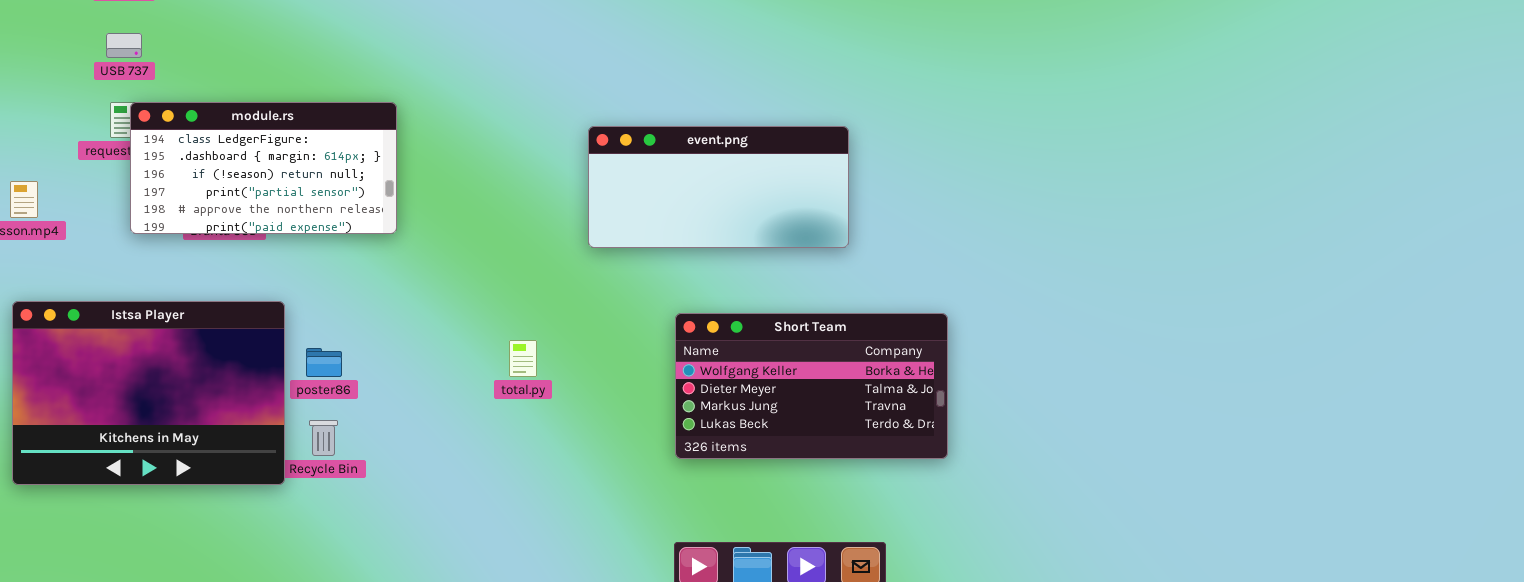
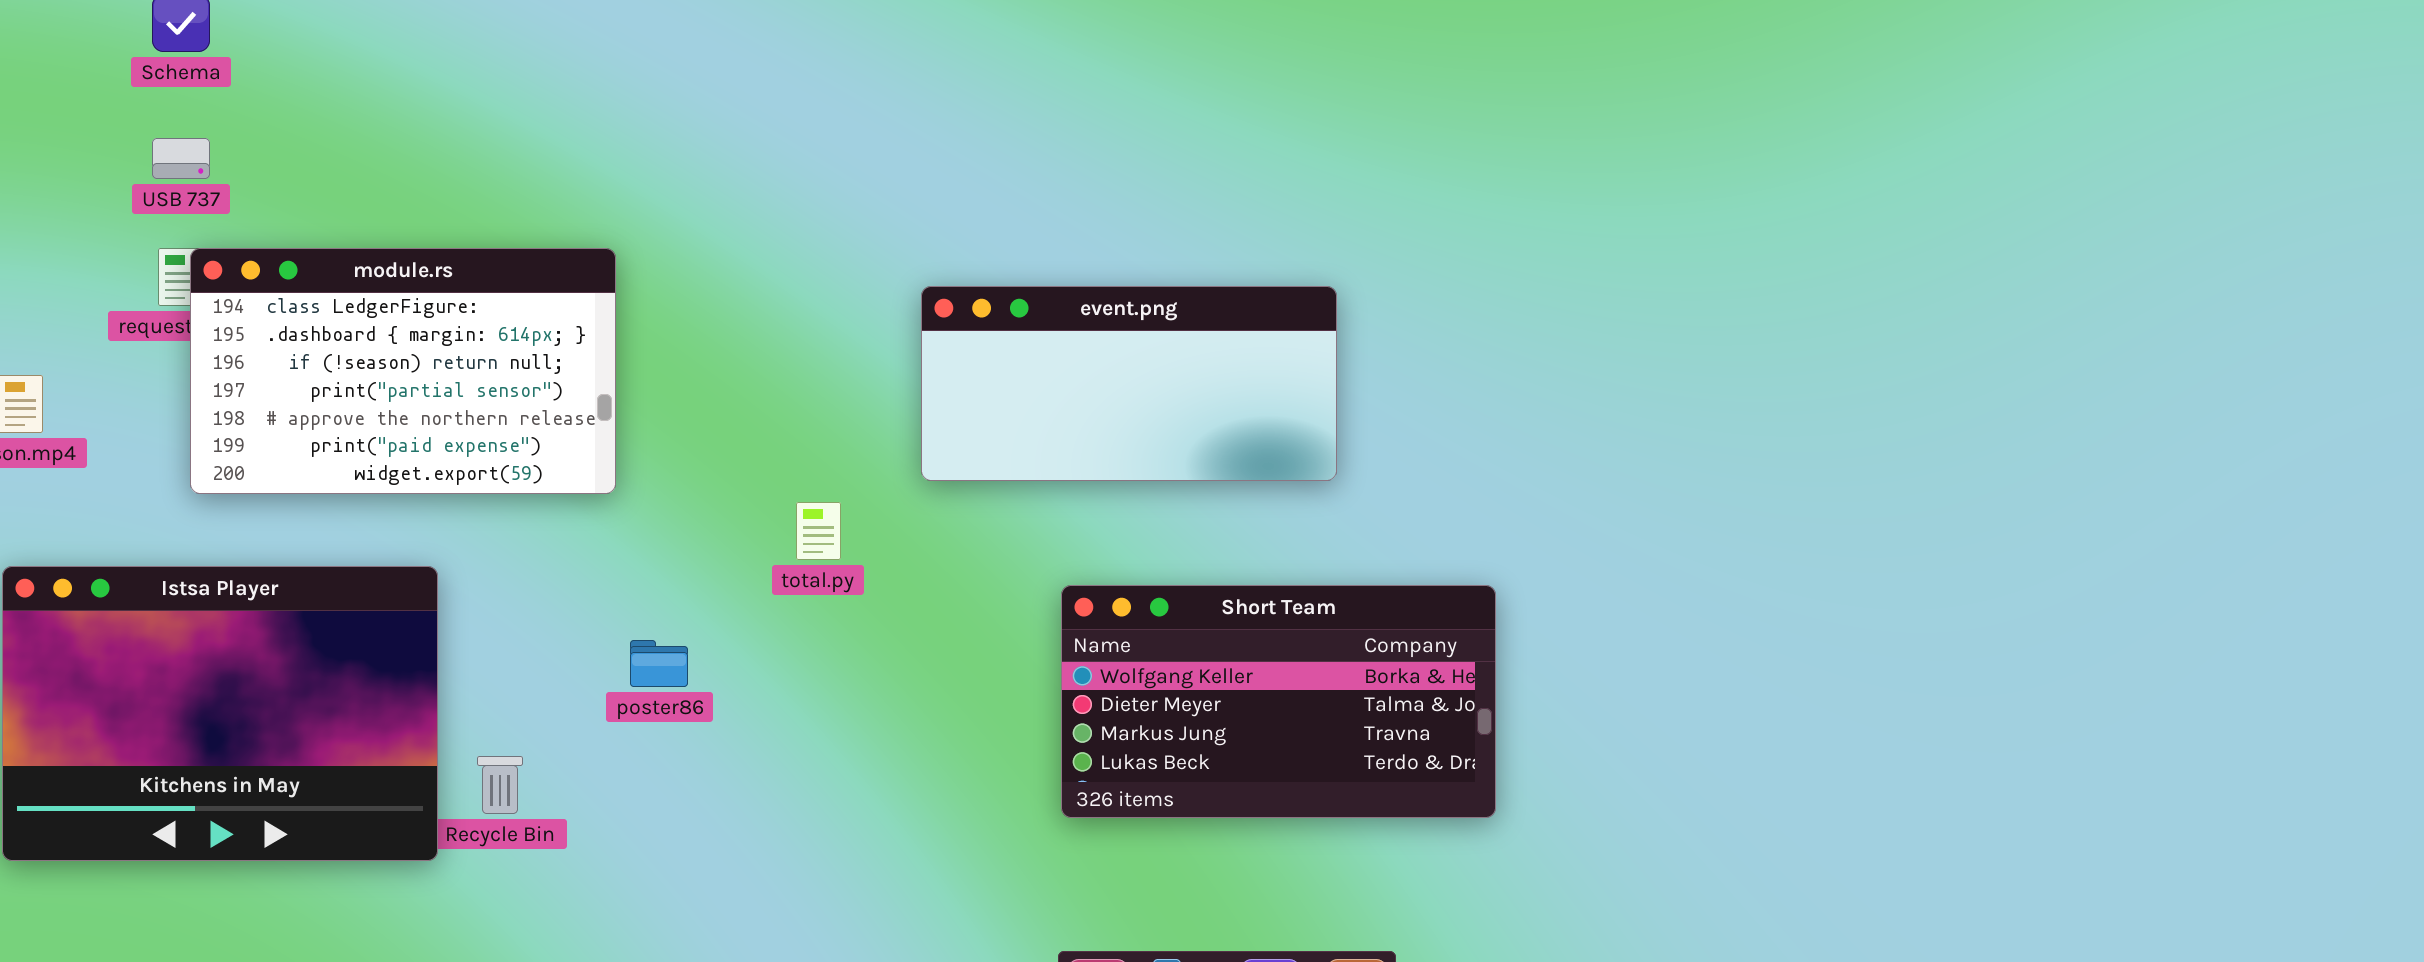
module.rs: [130,102,397,234] -> [190,248,616,494], resized
total.py: [509,340,537,377] -> [796,502,841,560], moved
poster86: [306,348,342,377] -> [630,640,688,687], moved

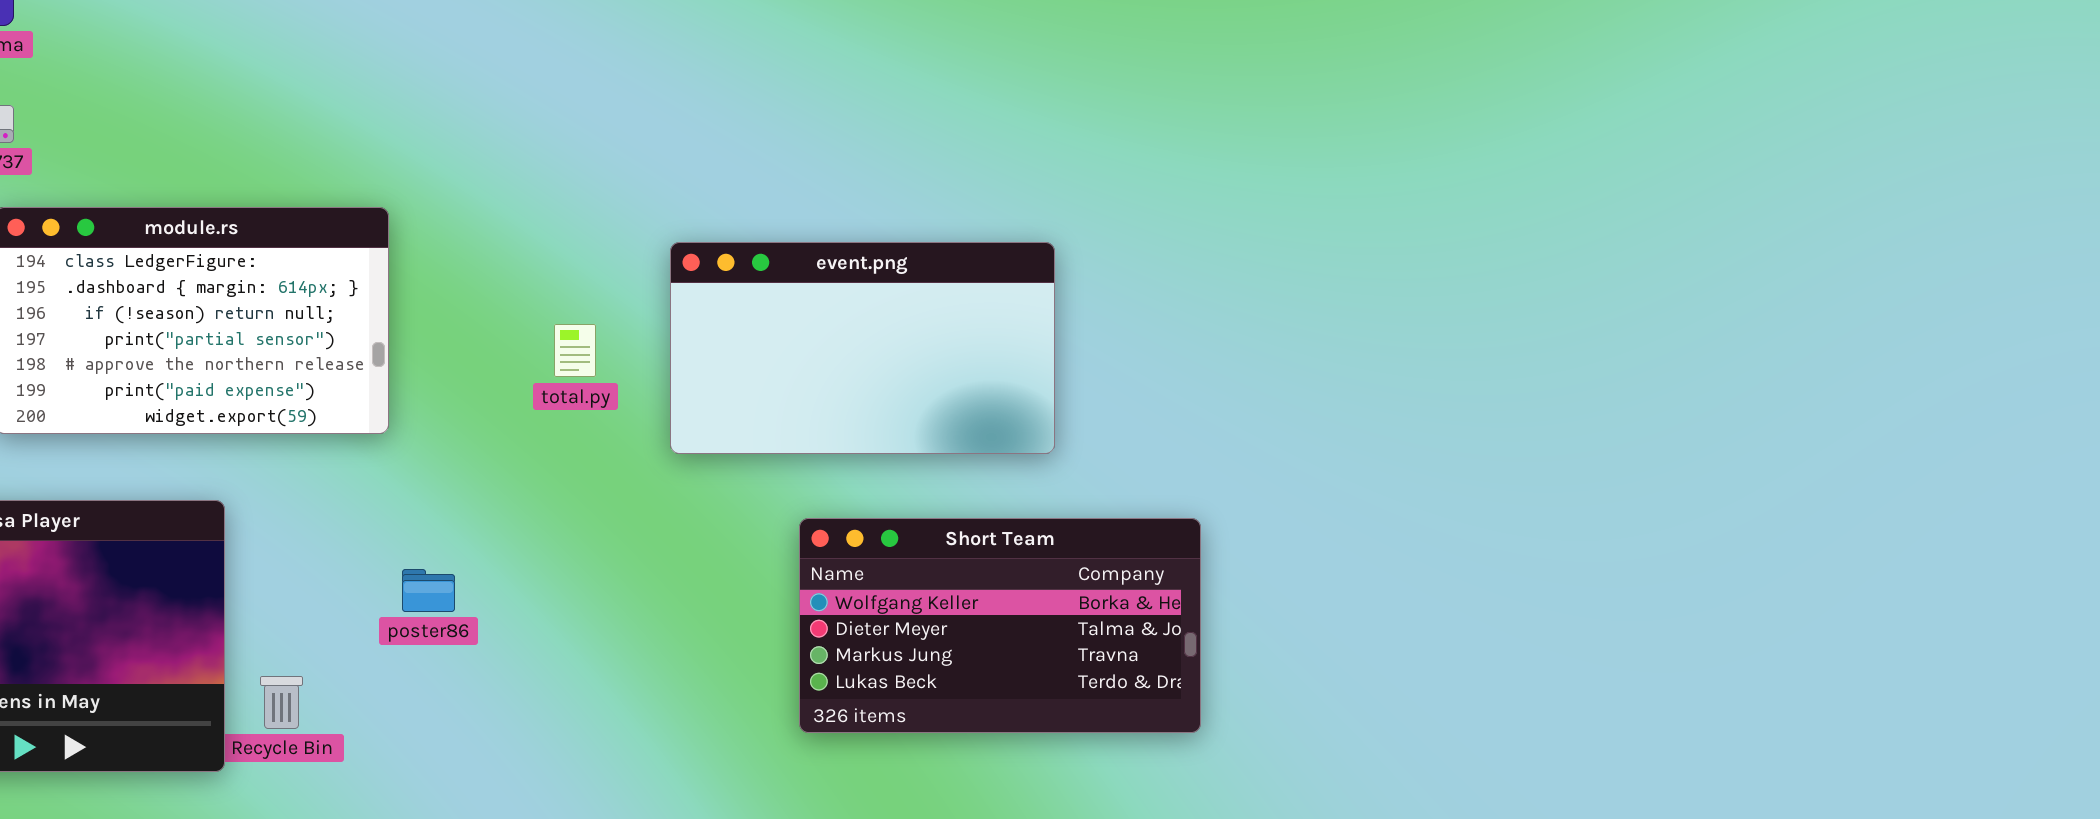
event.png: [921,286,1337,481] -> [670,242,1055,454], resized
total.py: [796,502,841,560] -> [554,324,596,377], moved

